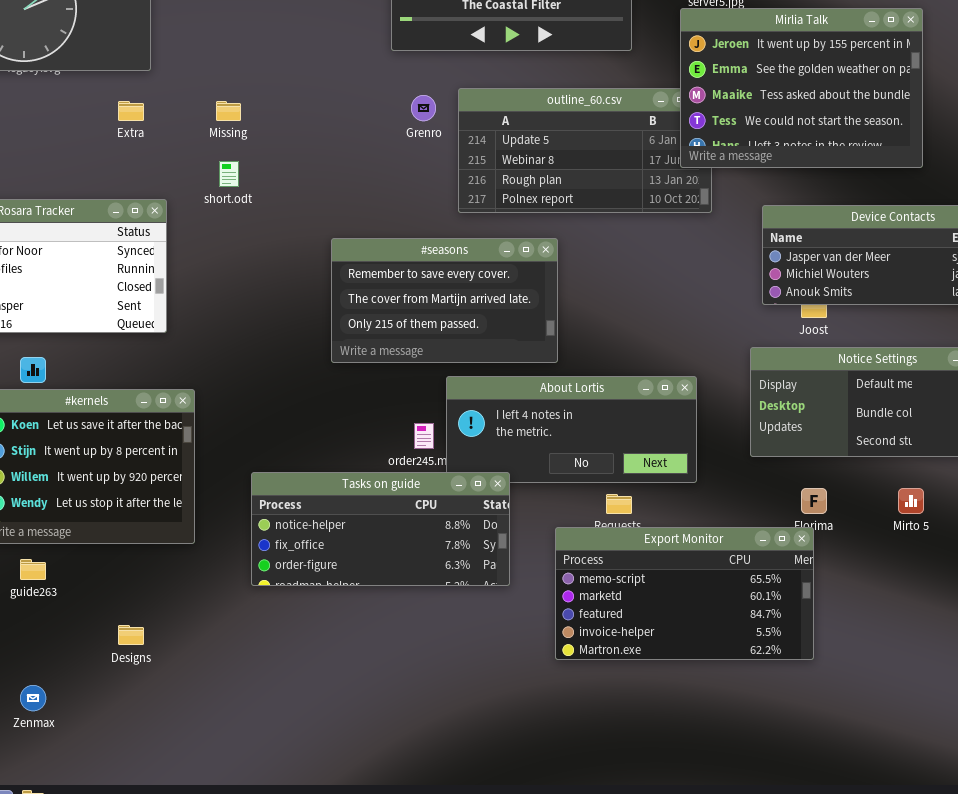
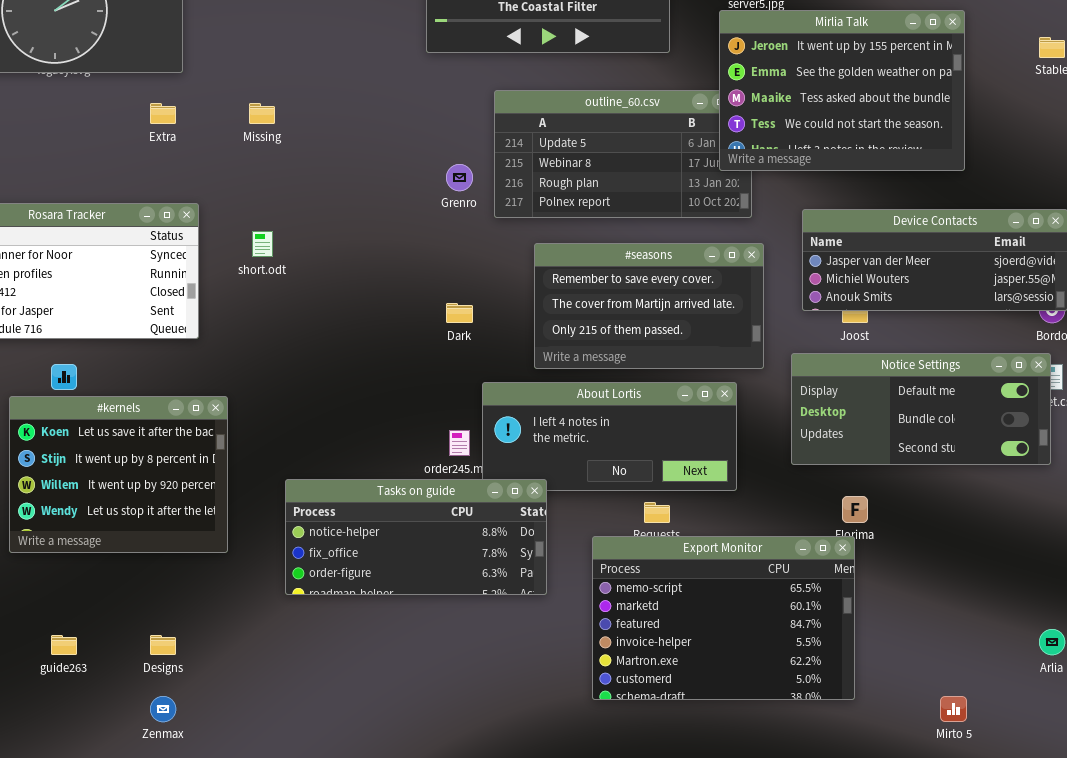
Grenro: [411,95,436,121] -> [446,164,473,191], moved
short.odt: [219,161,239,187] -> [252,231,273,257], moved
#seasons: [331,238,558,363] -> [534,243,764,369], moved
Mirto 5: [898,488,924,514] -> [940,696,967,722], moved
Export Monitor: [555,527,814,660] -> [592,536,855,700], resized
guide263: [20,559,46,580] -> [51,635,77,655], moved
Zenmax: [20,685,46,711] -> [150,696,176,722], moved

